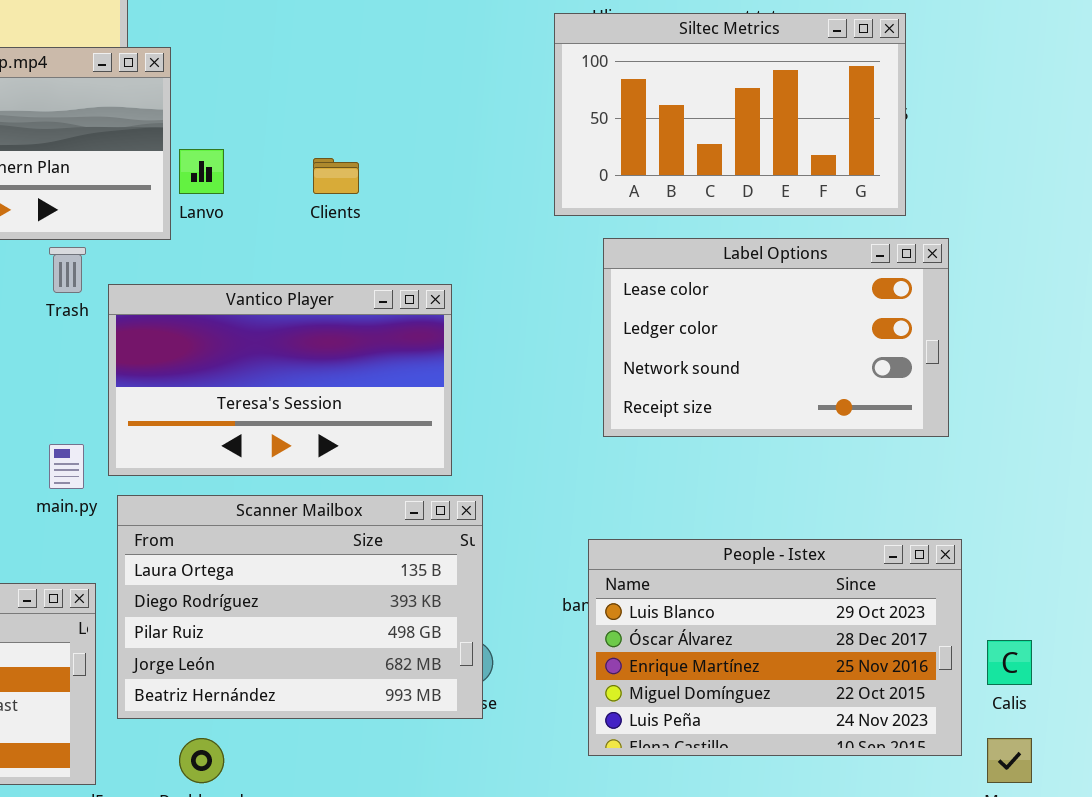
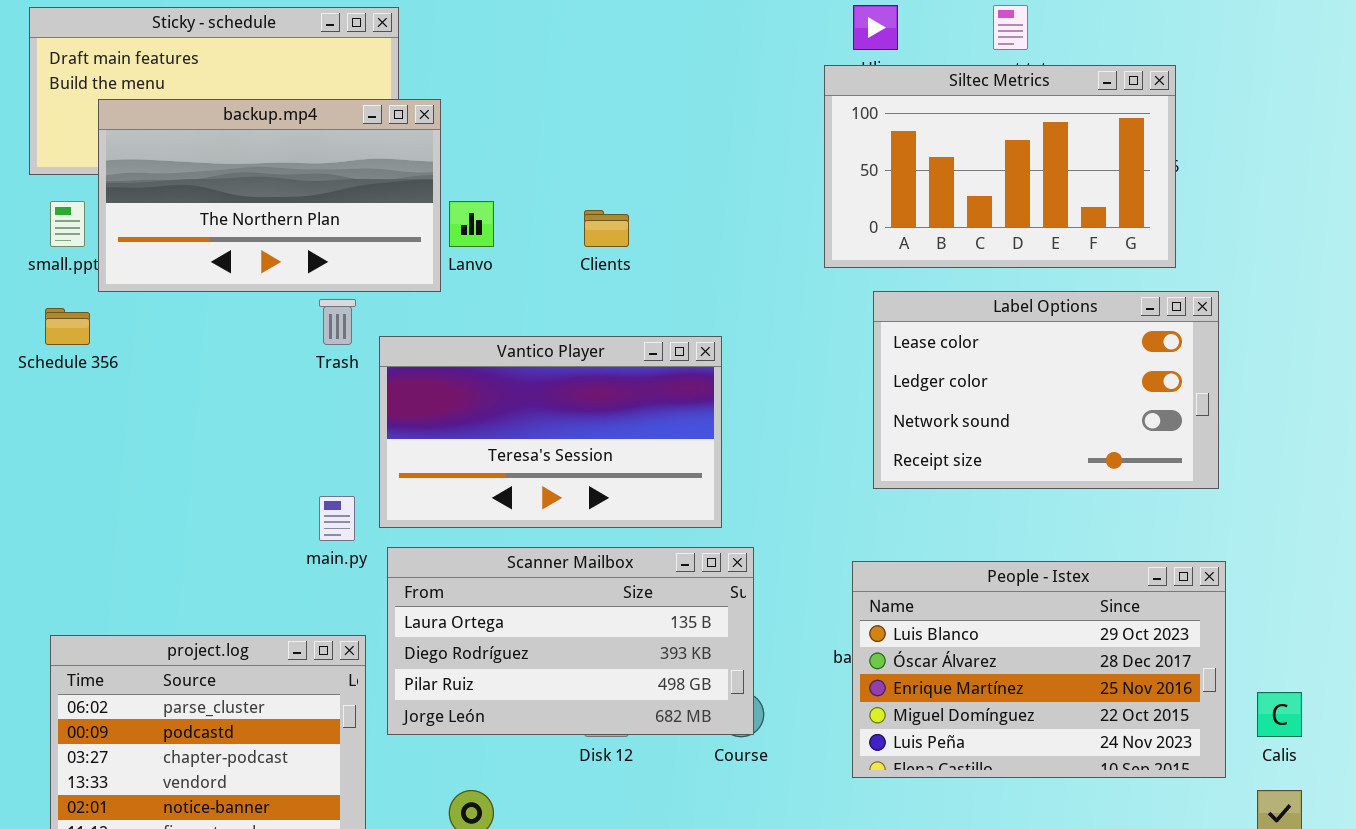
Scanner Mailbox: [117,495,483,719] -> [387,547,754,735], resized
People - Istex: [588,539,962,756] -> [852,561,1226,778], moved

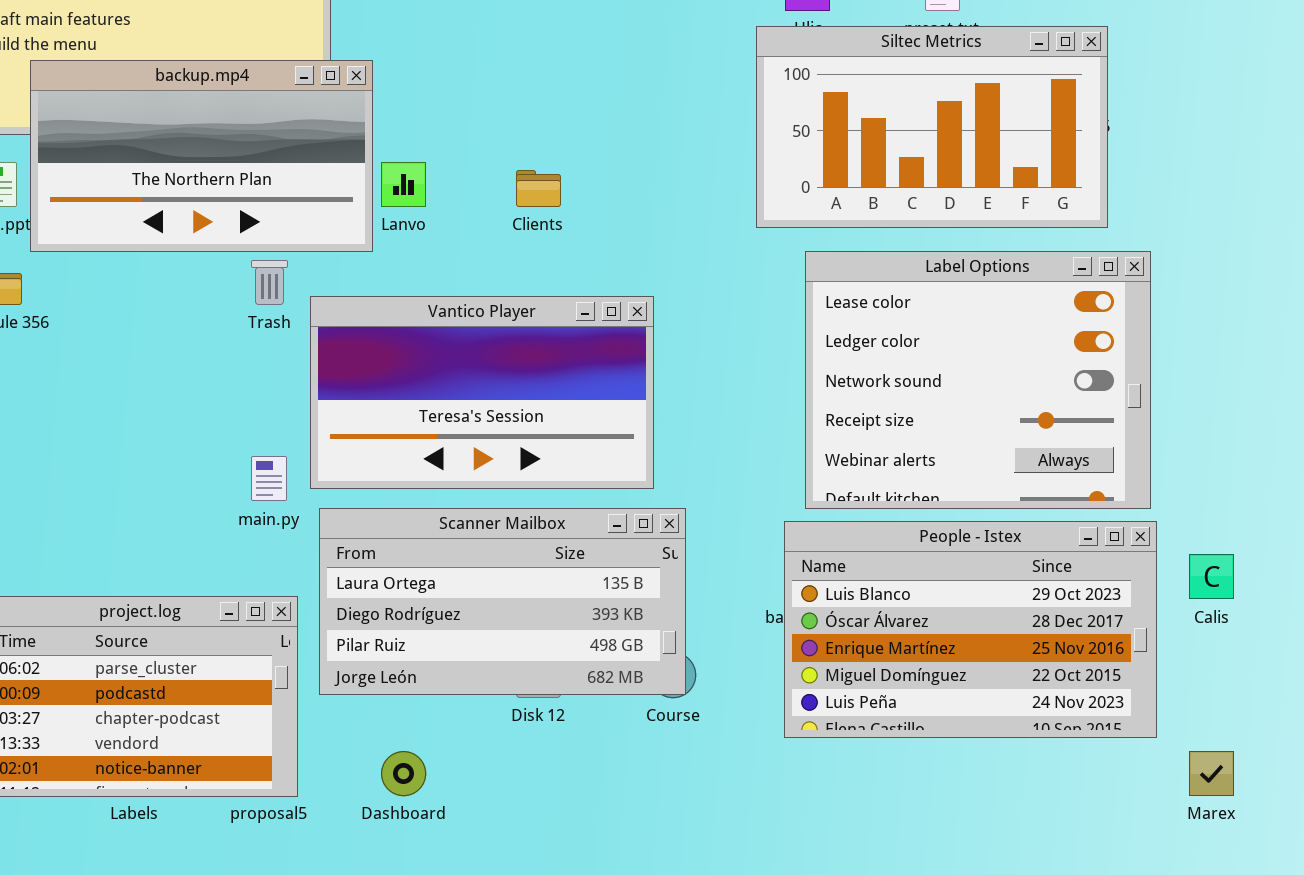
Label Options: [873,291,1219,489] -> [805,251,1151,509], resized
Calis: [1257,692,1302,737] -> [1189,554,1234,599], moved

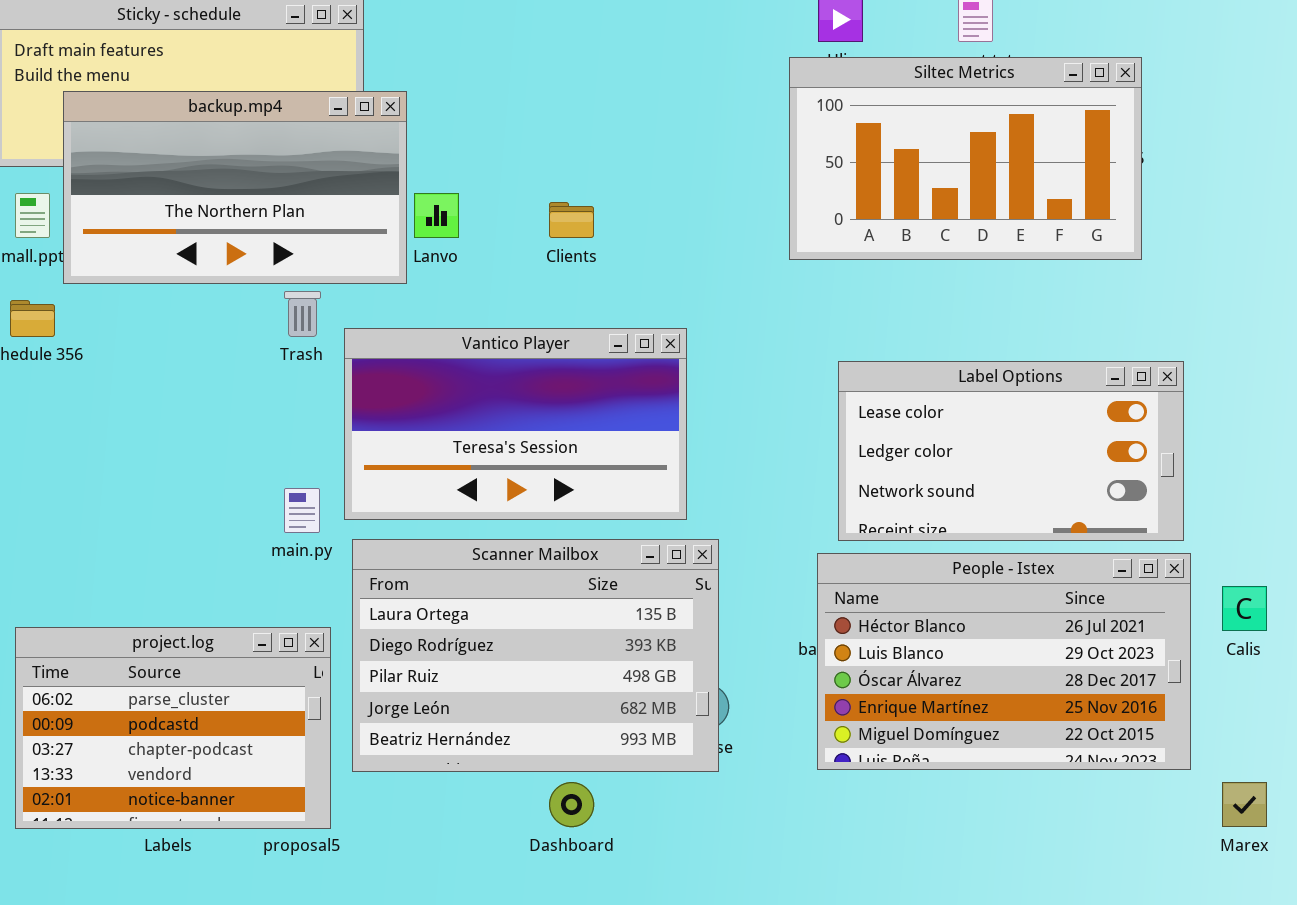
Label Options: [805,251,1151,509] -> [838,361,1184,541], resized
Scanner Mailbox: [319,508,686,695] -> [352,539,719,772], resized
People - Istex: [784,521,1157,738] -> [817,553,1191,770], scrolled up 1 row
Dashboard: [381,751,426,796] -> [549,782,594,827], moved

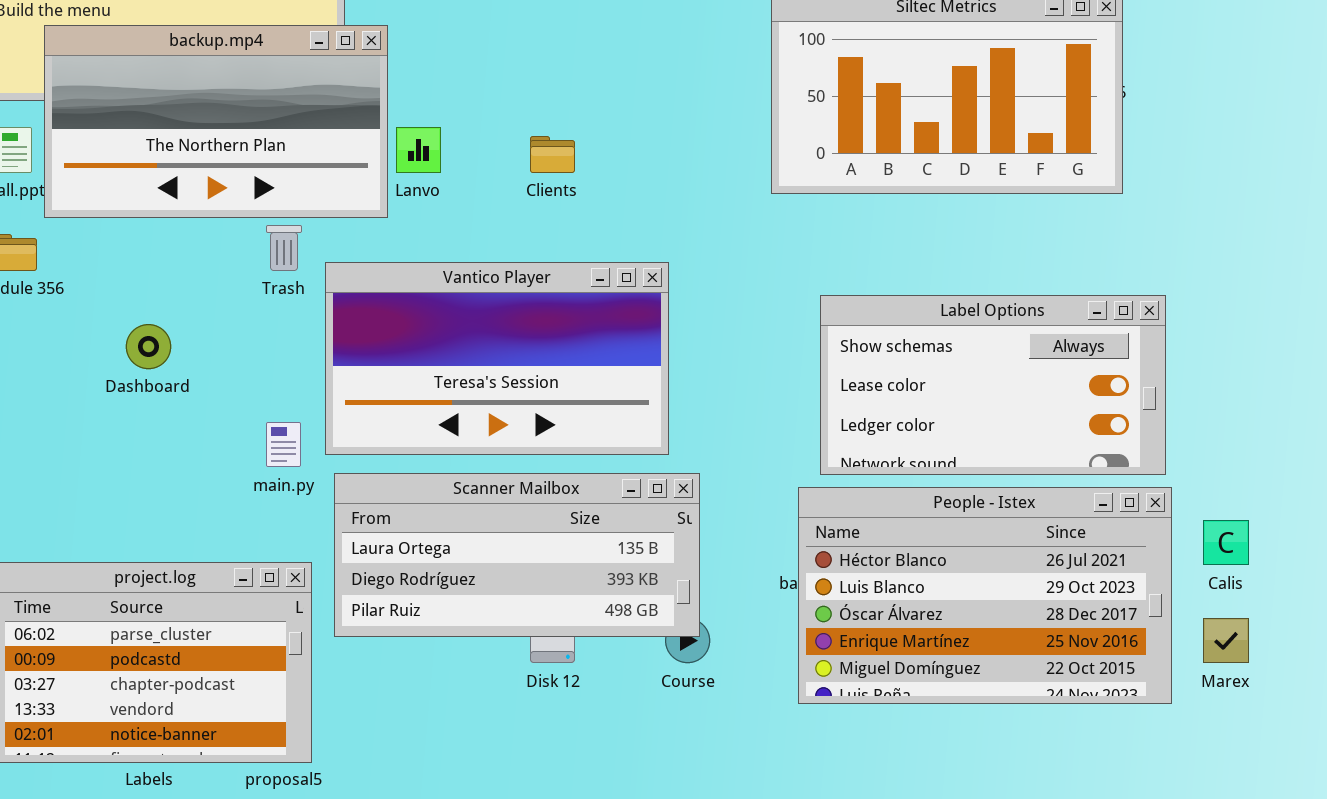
Label Options: [838,361,1184,541] -> [820,295,1166,475], scrolled up 1 row
Scanner Mailbox: [352,539,719,772] -> [334,473,700,637], resized
Dashboard: [549,782,594,827] -> [126,324,171,369], moved
Marex: [1222,782,1267,827] -> [1203,618,1249,663], moved

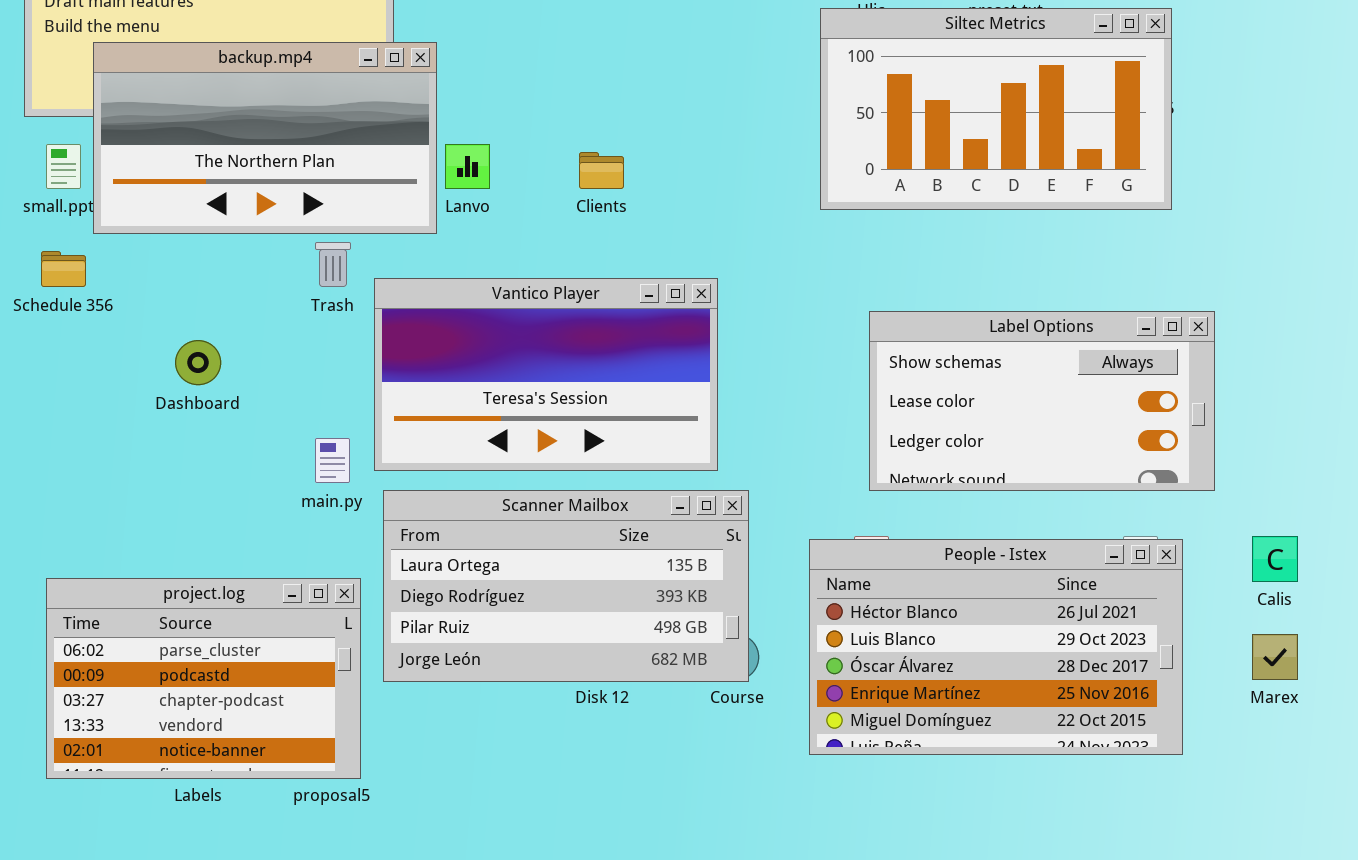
Scanner Mailbox: [334,473,700,637] -> [383,490,749,682], resized
People - Istex: [798,487,1172,704] -> [809,539,1183,755], moved

